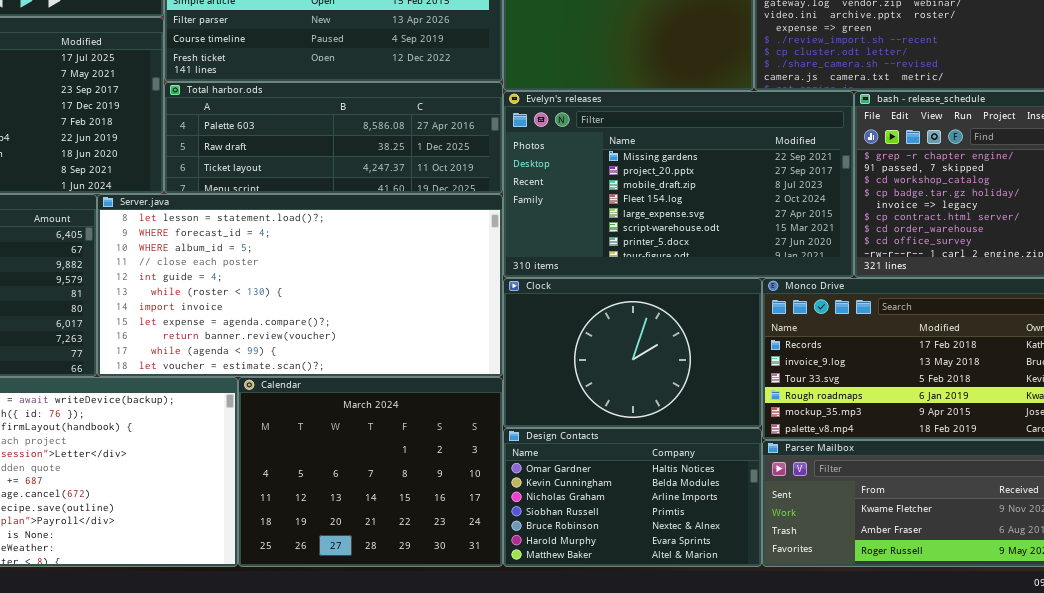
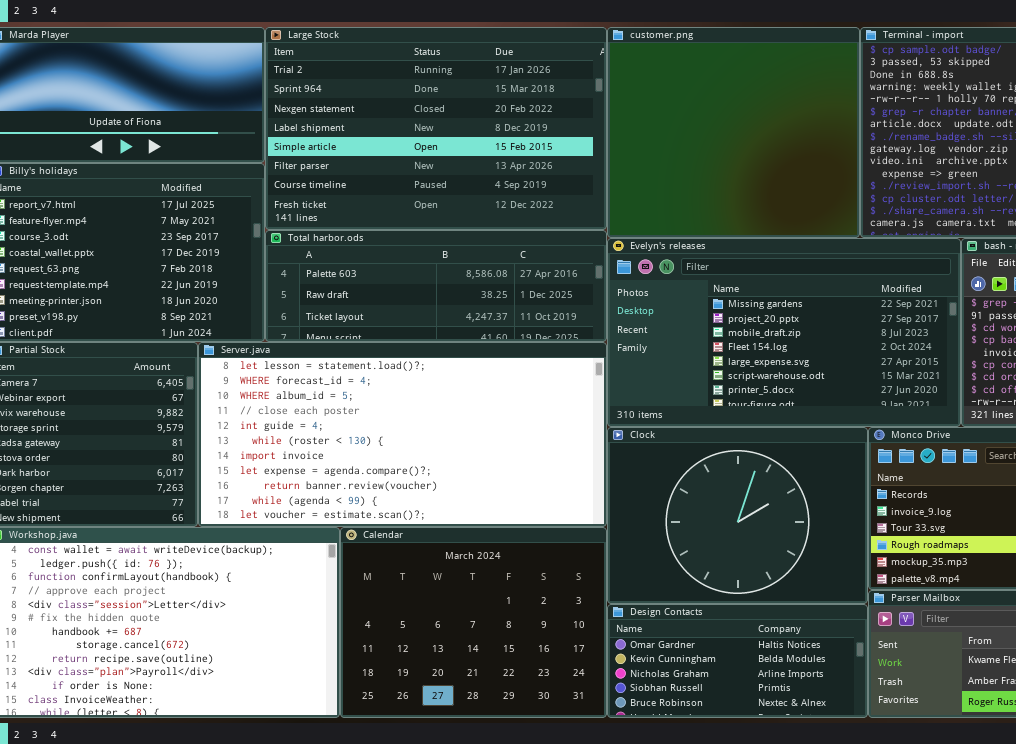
Clock: [503,278,762,428] -> [607,427,868,604], resized
Design Contacts: [503,428,762,567] -> [607,604,868,718], resized

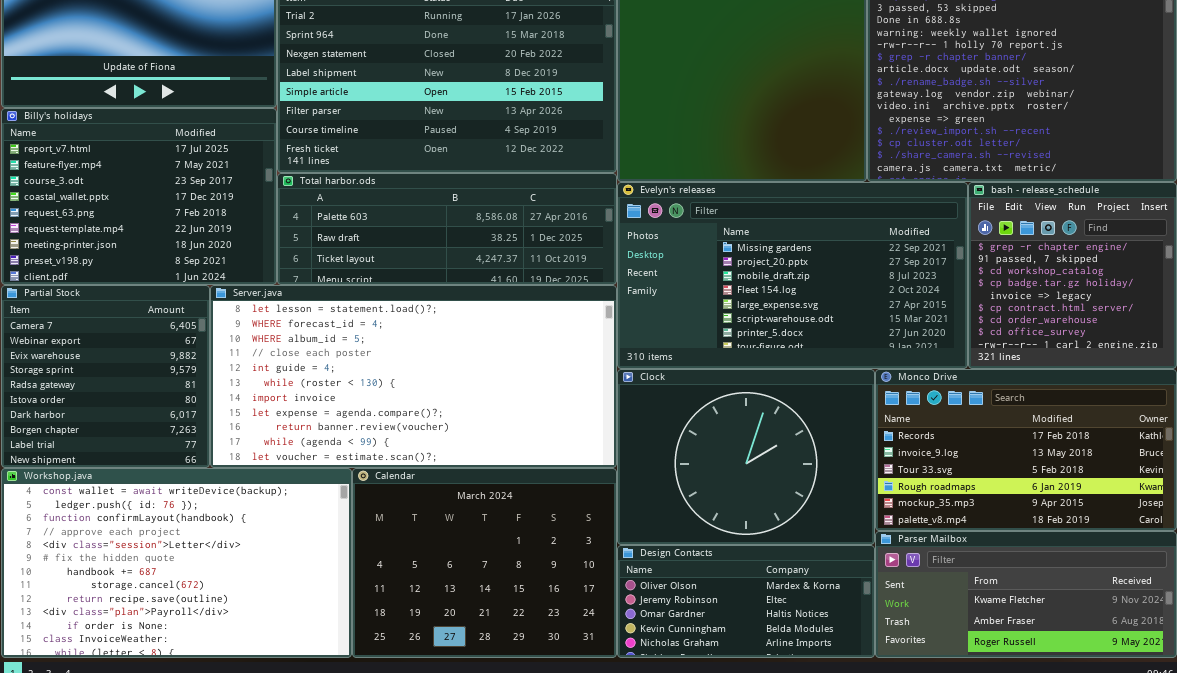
Design Contacts: [607,604,868,718] -> [617,545,875,658], scrolled up 2 rows

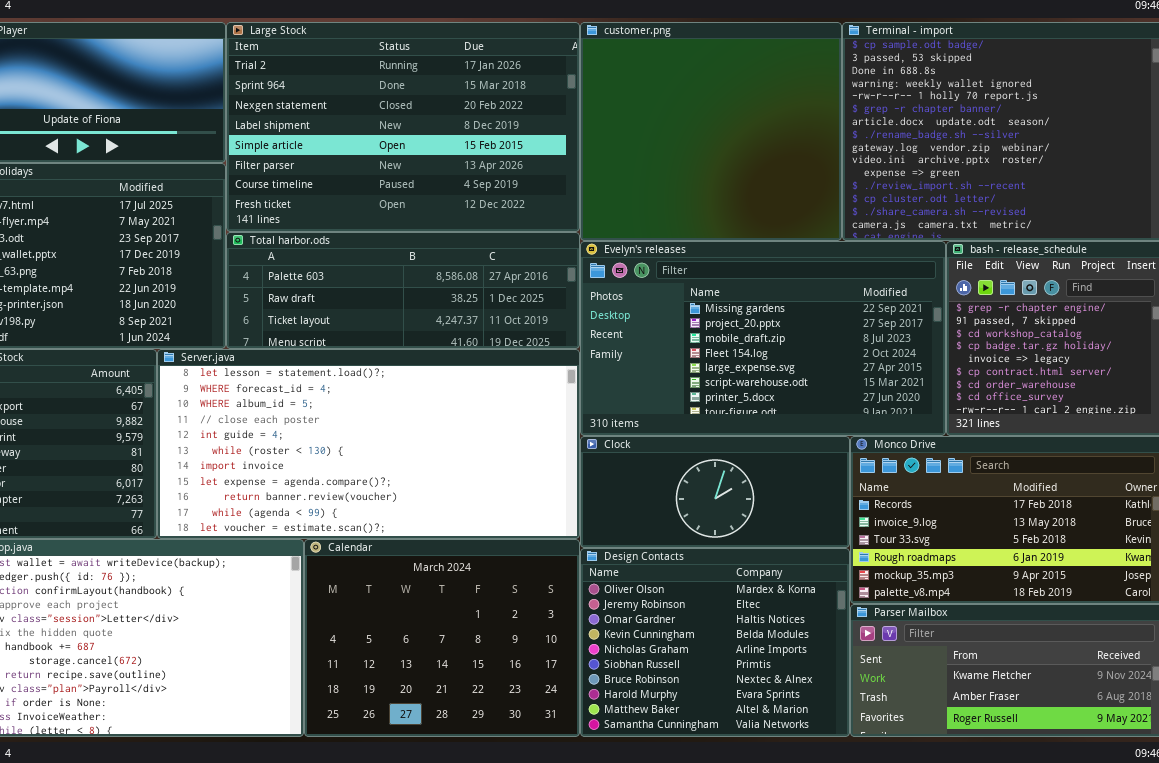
Clock: [617,369,875,545] -> [580,436,850,548], resized
Design Contacts: [617,545,875,658] -> [580,548,850,737], resized

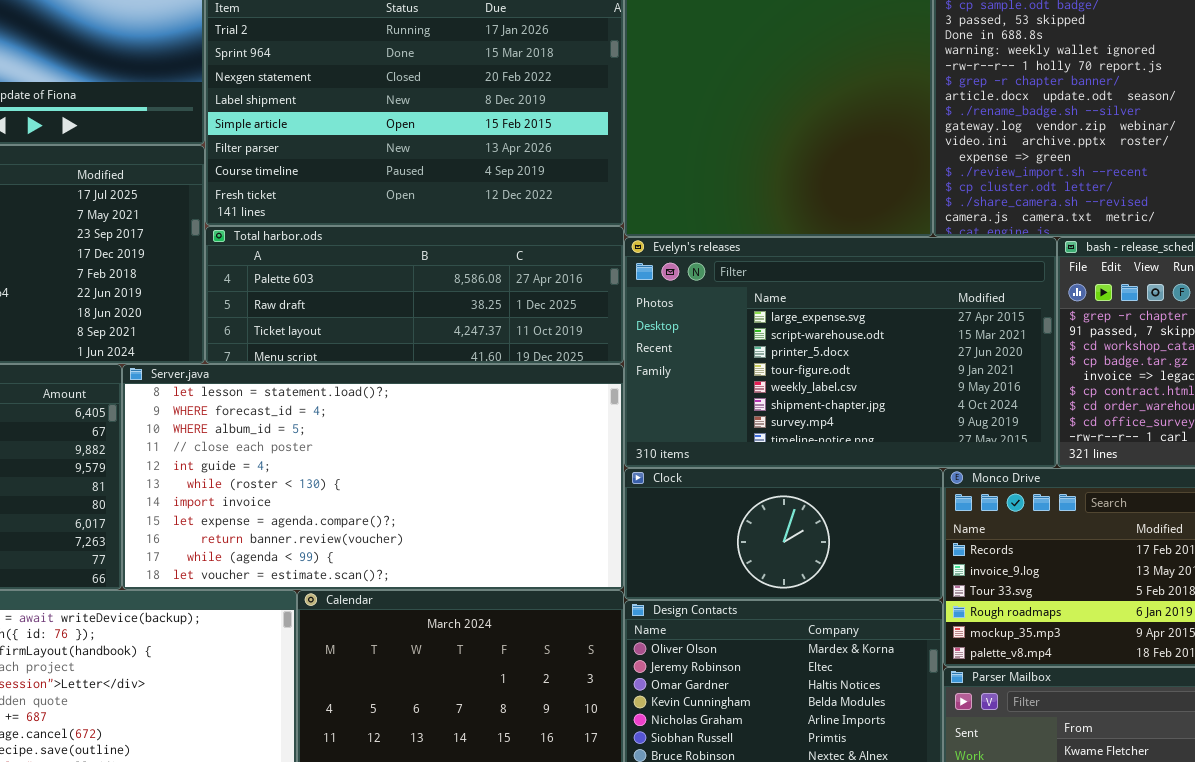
Evelyn's releases: [580,241,946,436] -> [624,237,1057,468], scrolled down 4 rows

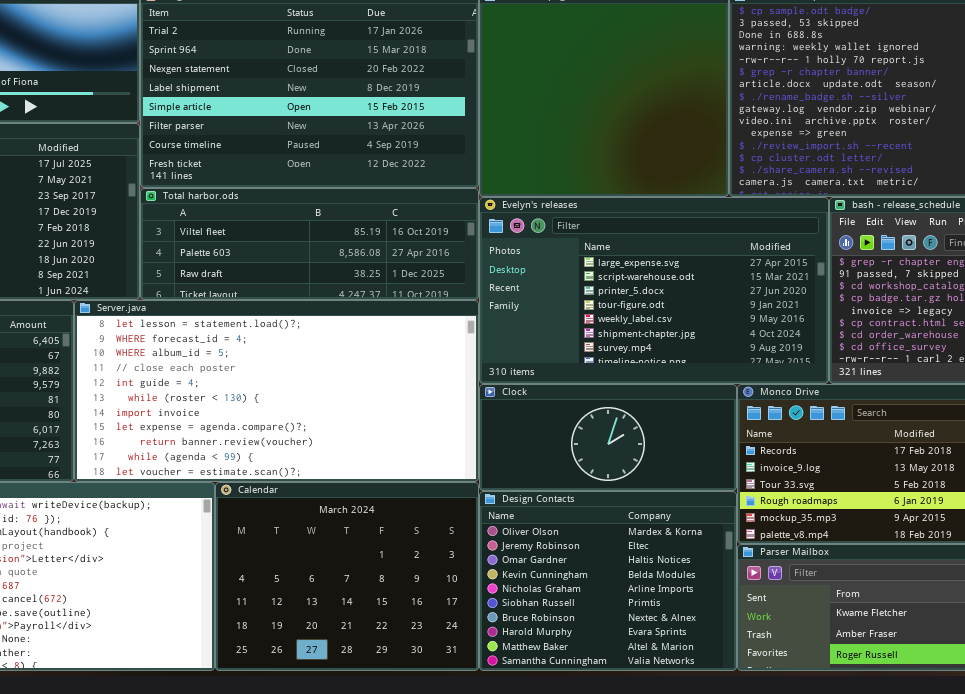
Total harbor.ods: [205,226,624,364] -> [140,188,479,300], scrolled up 1 row

